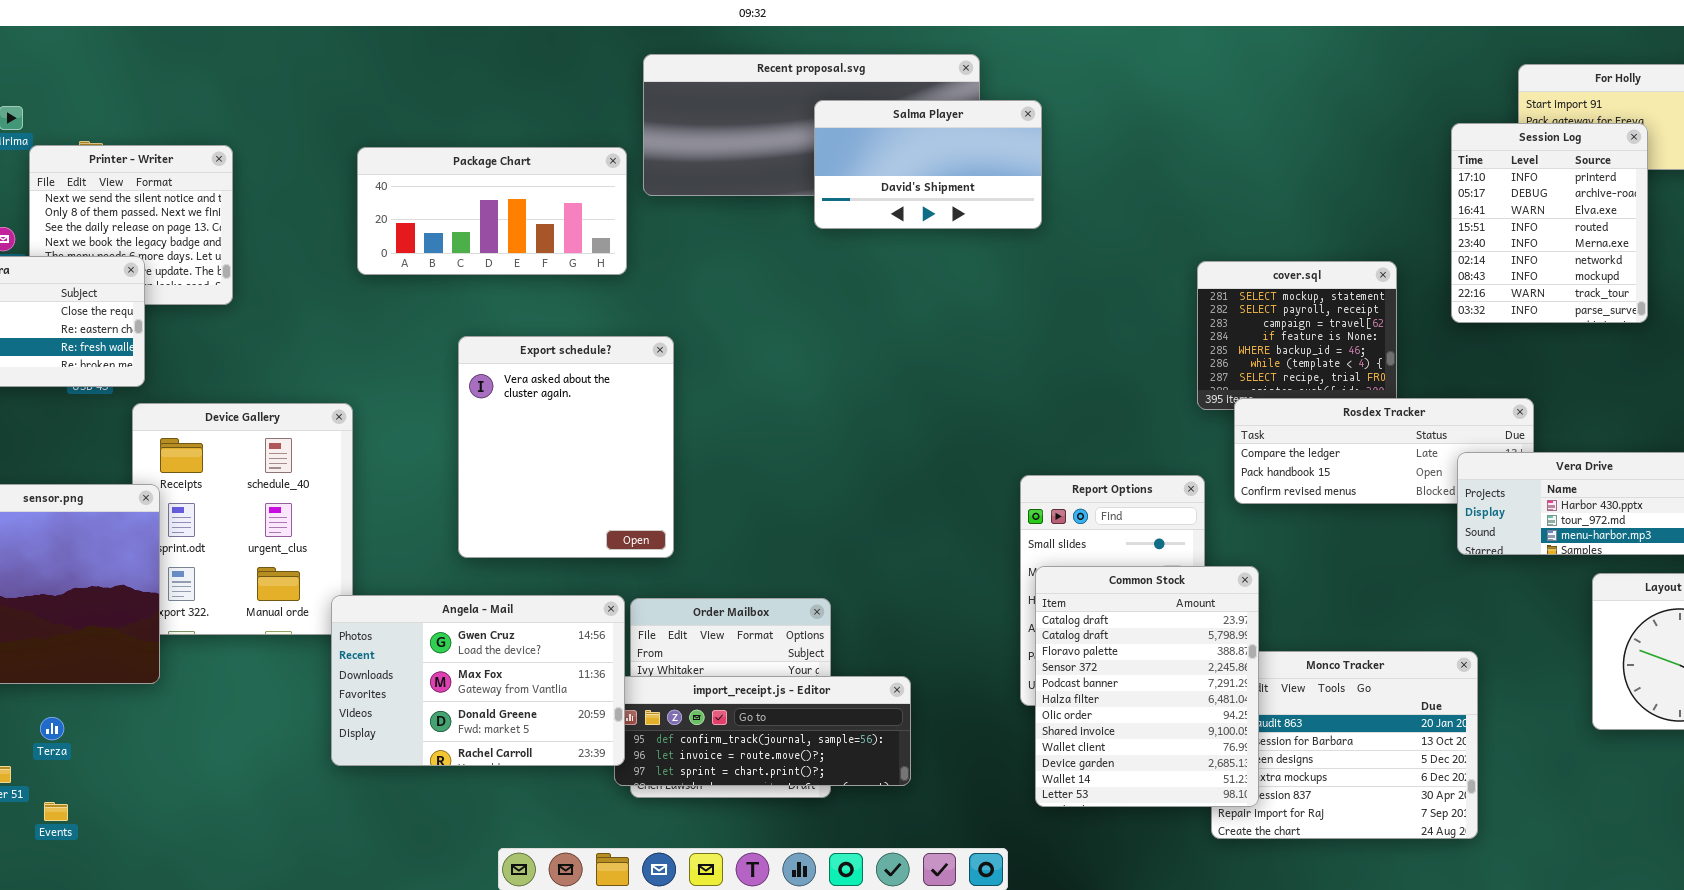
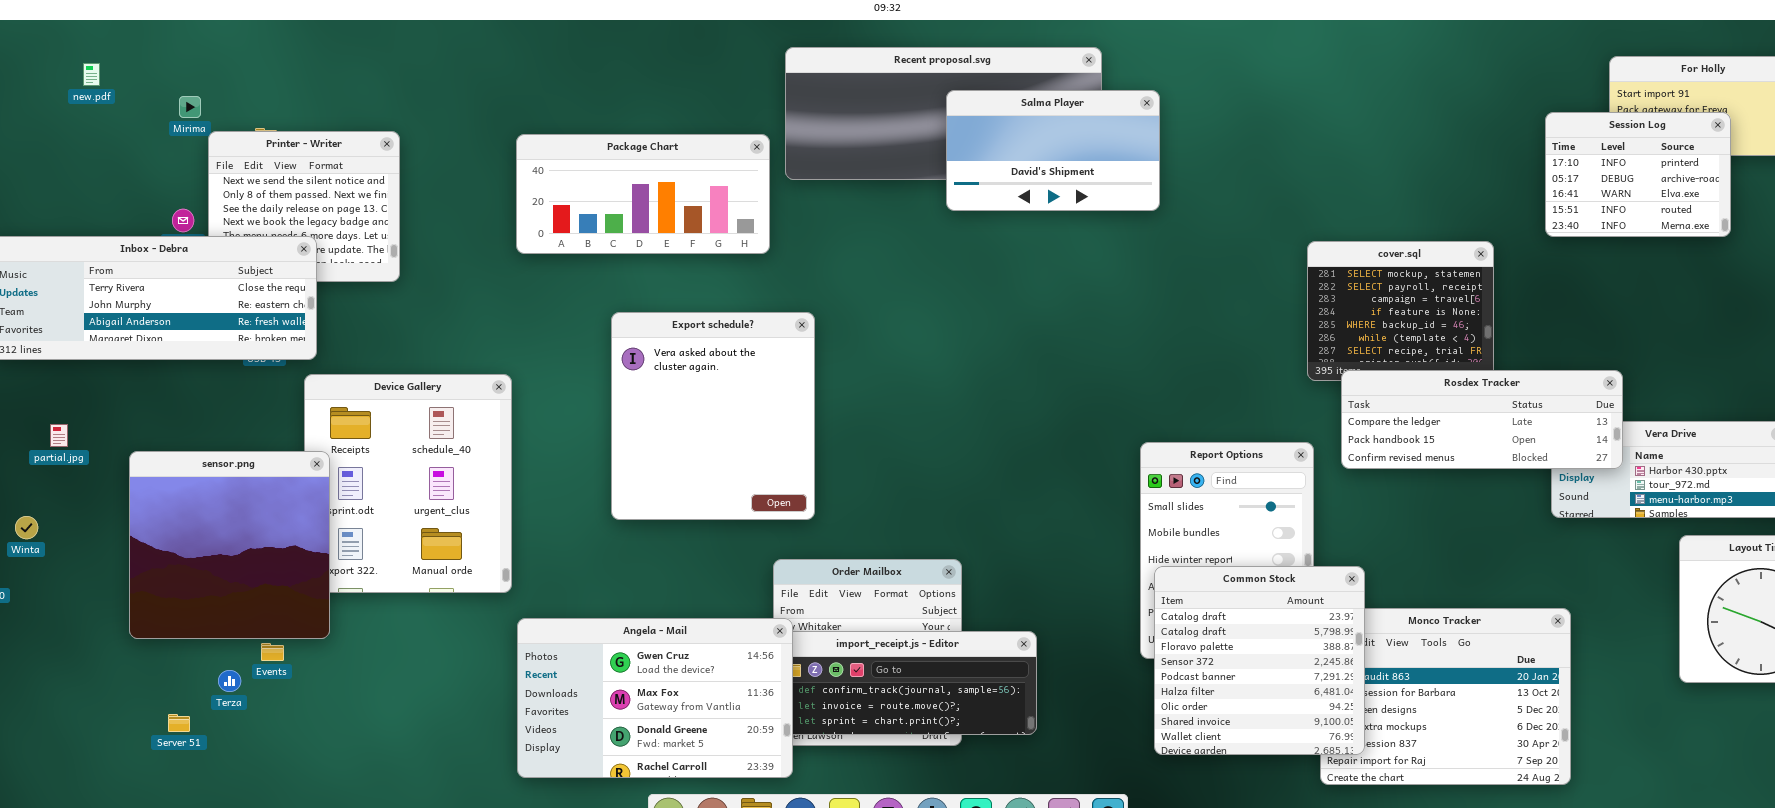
Session Log: [1451,123,1648,323] -> [1545,112,1731,237], resized
Rosdex Tracker: [1234,398,1534,504] -> [1341,370,1623,469], raised
Common Stock: [1035,566,1259,807] -> [1154,566,1365,755], resized
Angela - Mail: [331,595,625,766] -> [517,618,793,778], moved
Events: [44,802,68,821] -> [261,643,284,661], moved

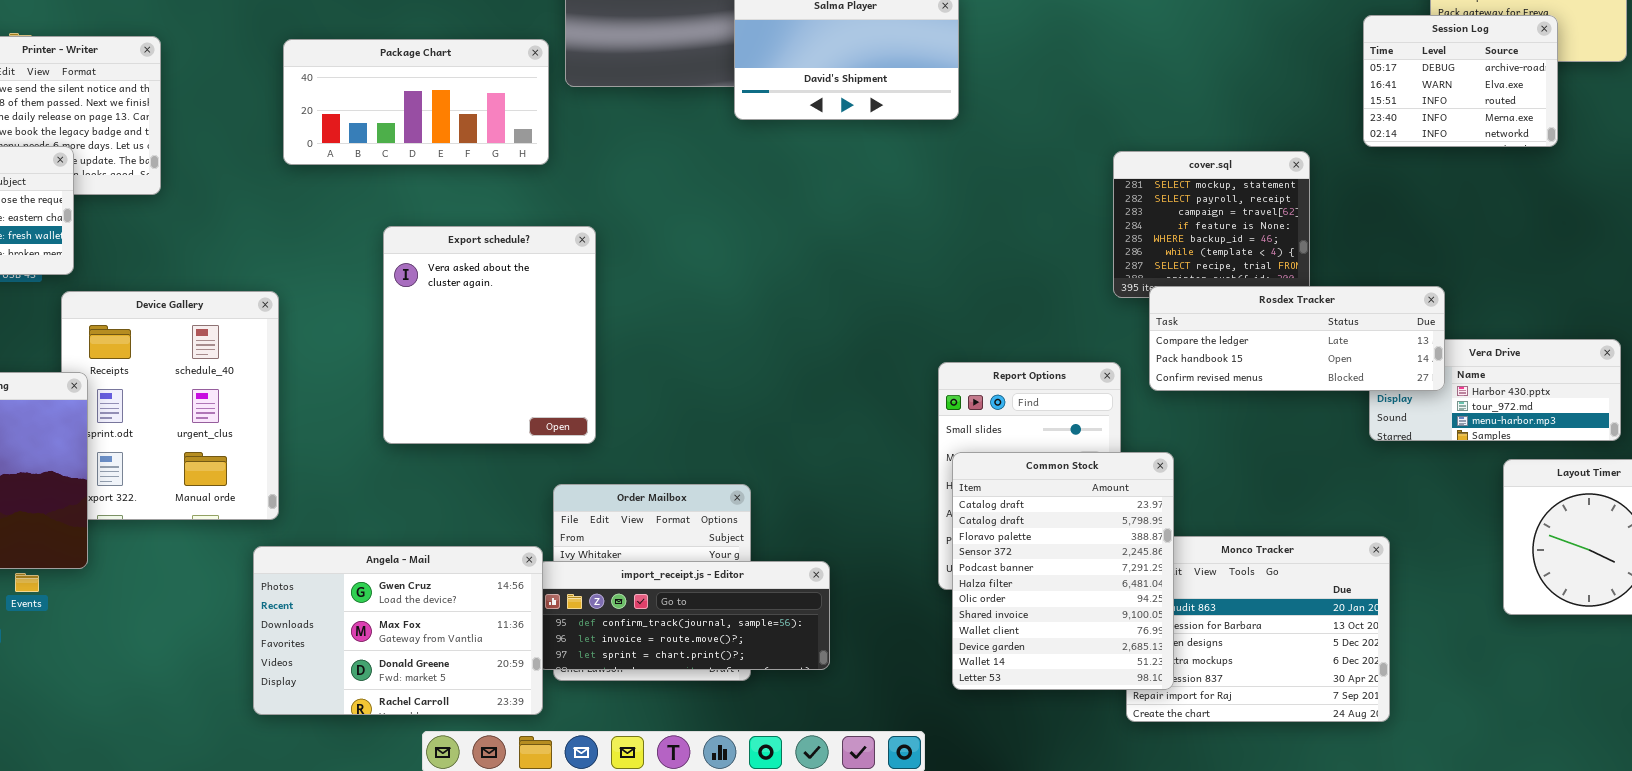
Session Log: [1545,112,1731,237] -> [1363,15,1558,147], scrolled down 1 row
Common Stock: [1154,566,1365,755] -> [952,452,1174,690], resized
Angela - Mail: [517,618,793,778] -> [253,546,543,715], moved

